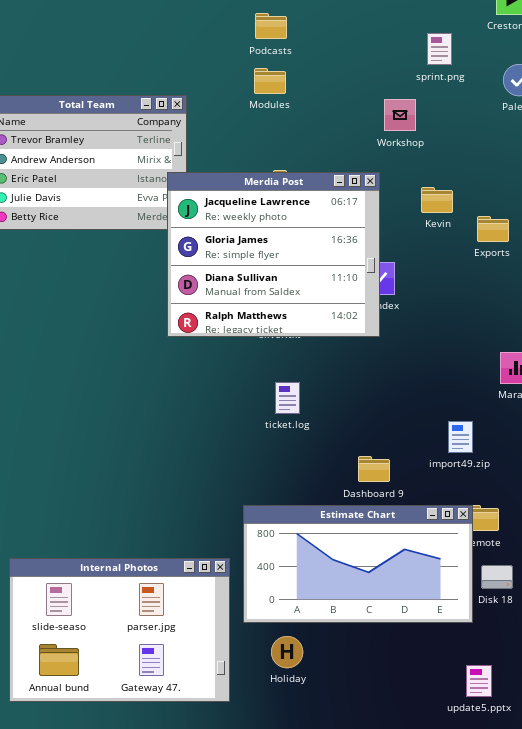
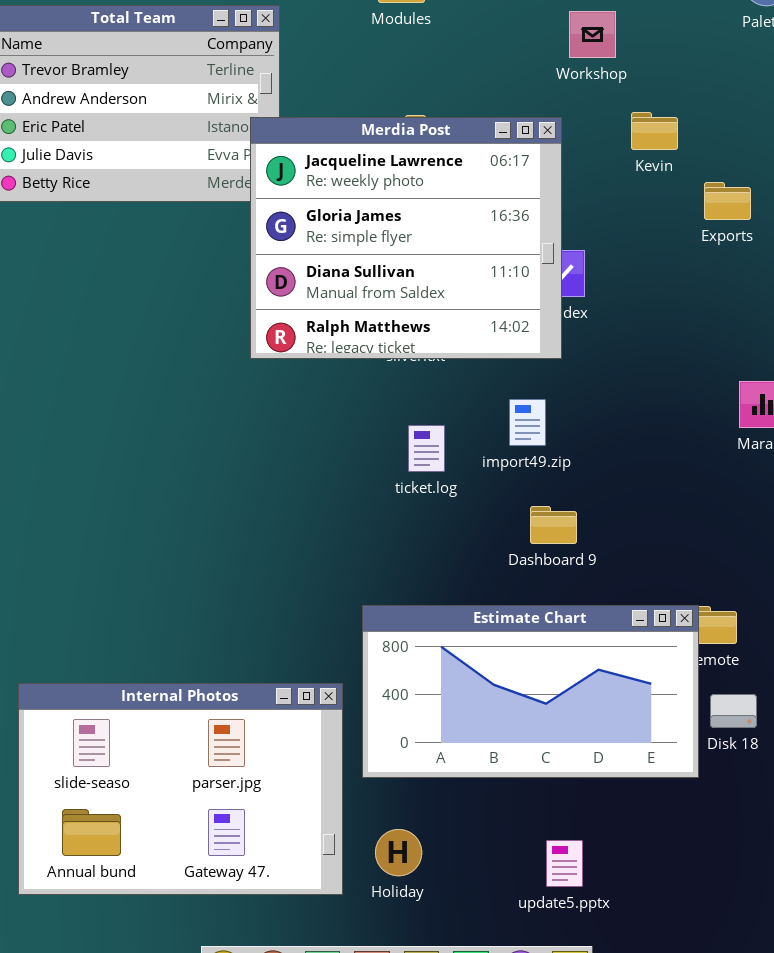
Kevin: [421,187,453,213] -> [631,112,678,150], moved
import49.zip: [448,421,473,453] -> [509,399,546,446], moved
Dashboard 9: [358,456,390,482] -> [530,506,577,544], moved
Holiday: [271,636,303,668] -> [375,829,422,876], moved
update5.pptx: [466,665,492,697] -> [546,840,583,887], moved

